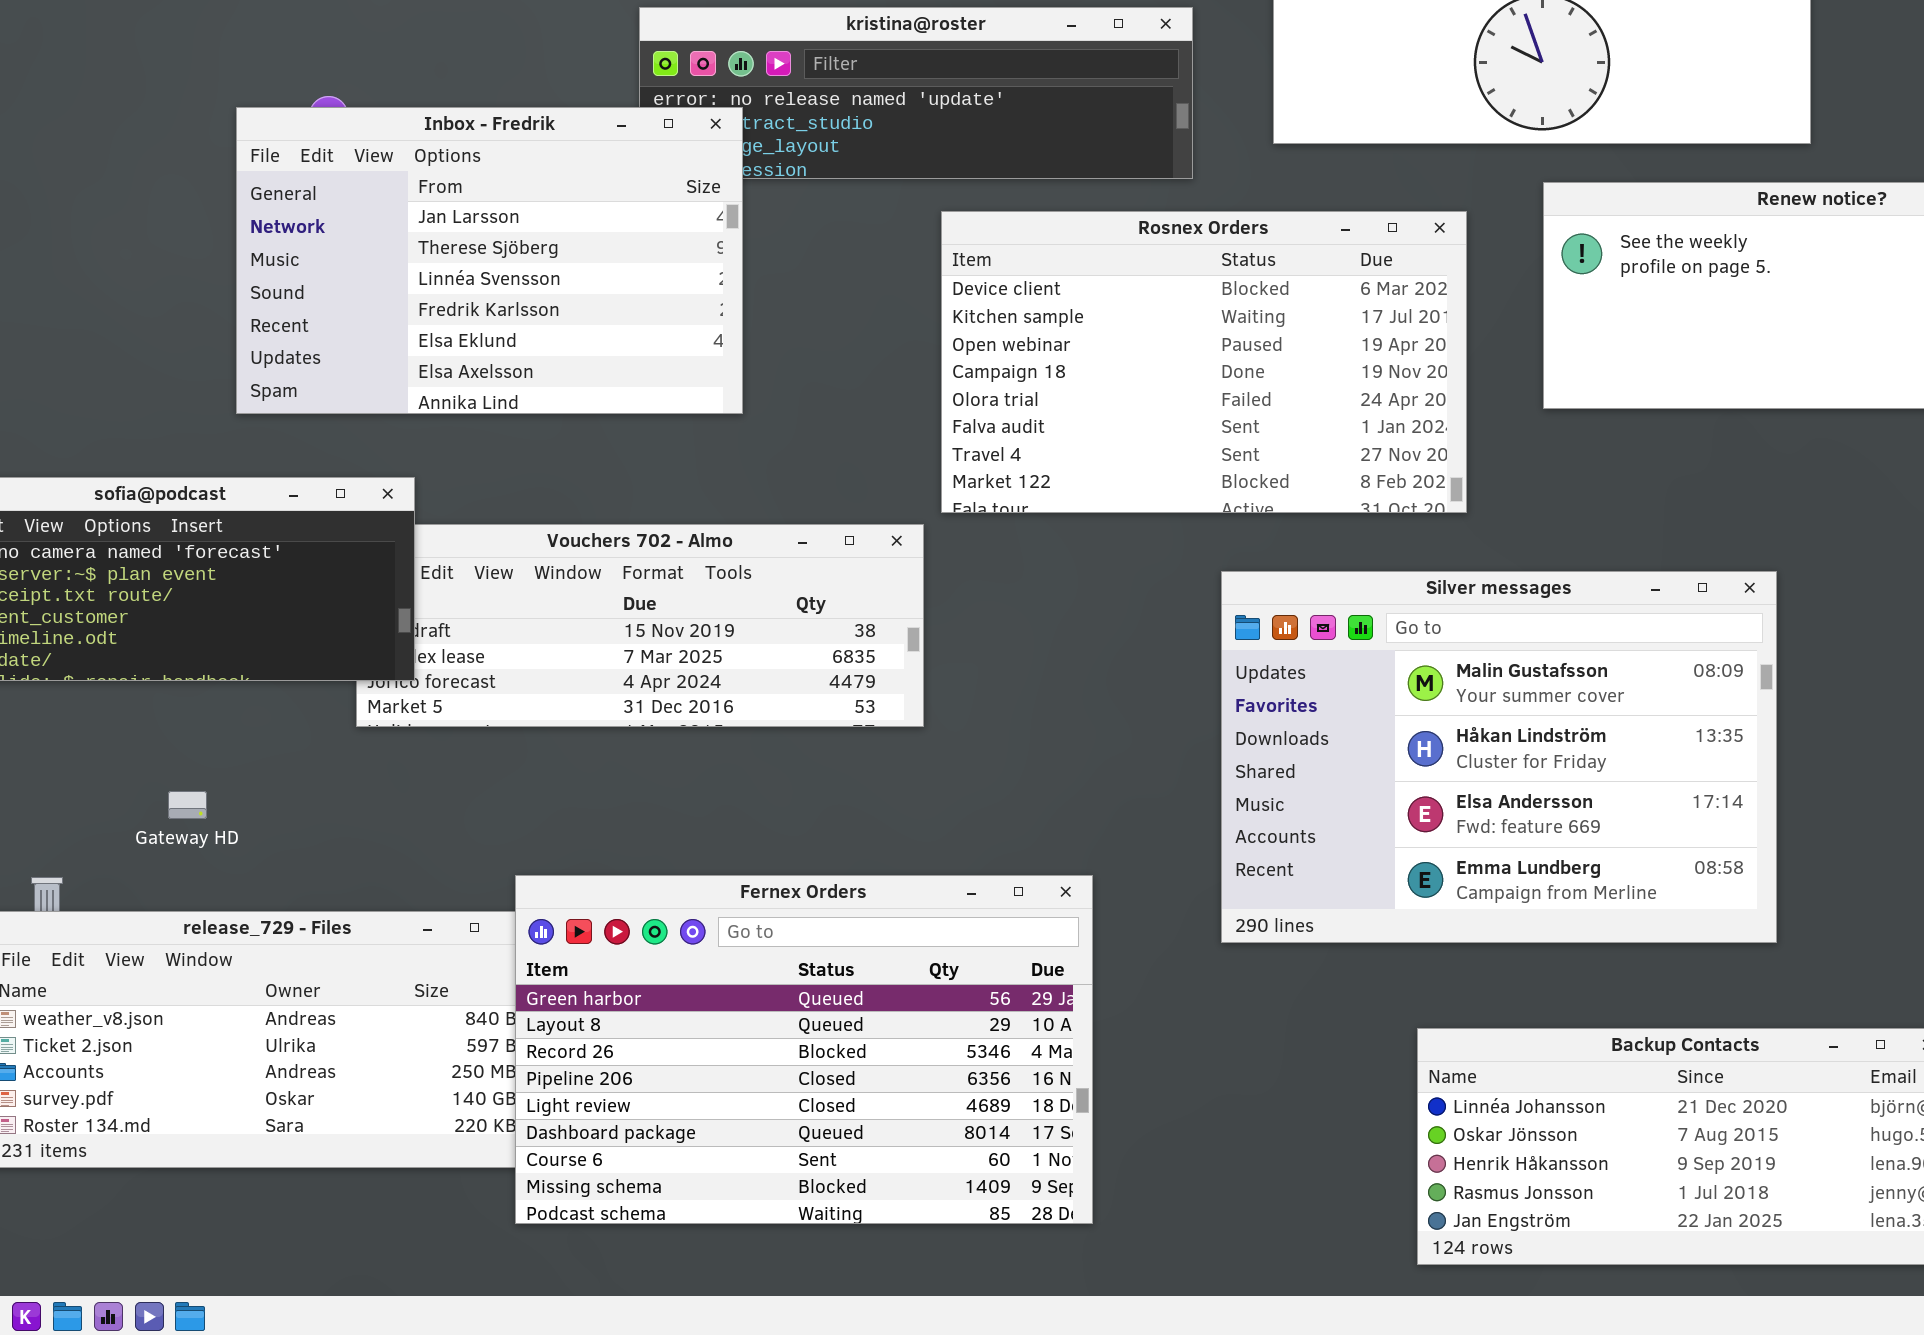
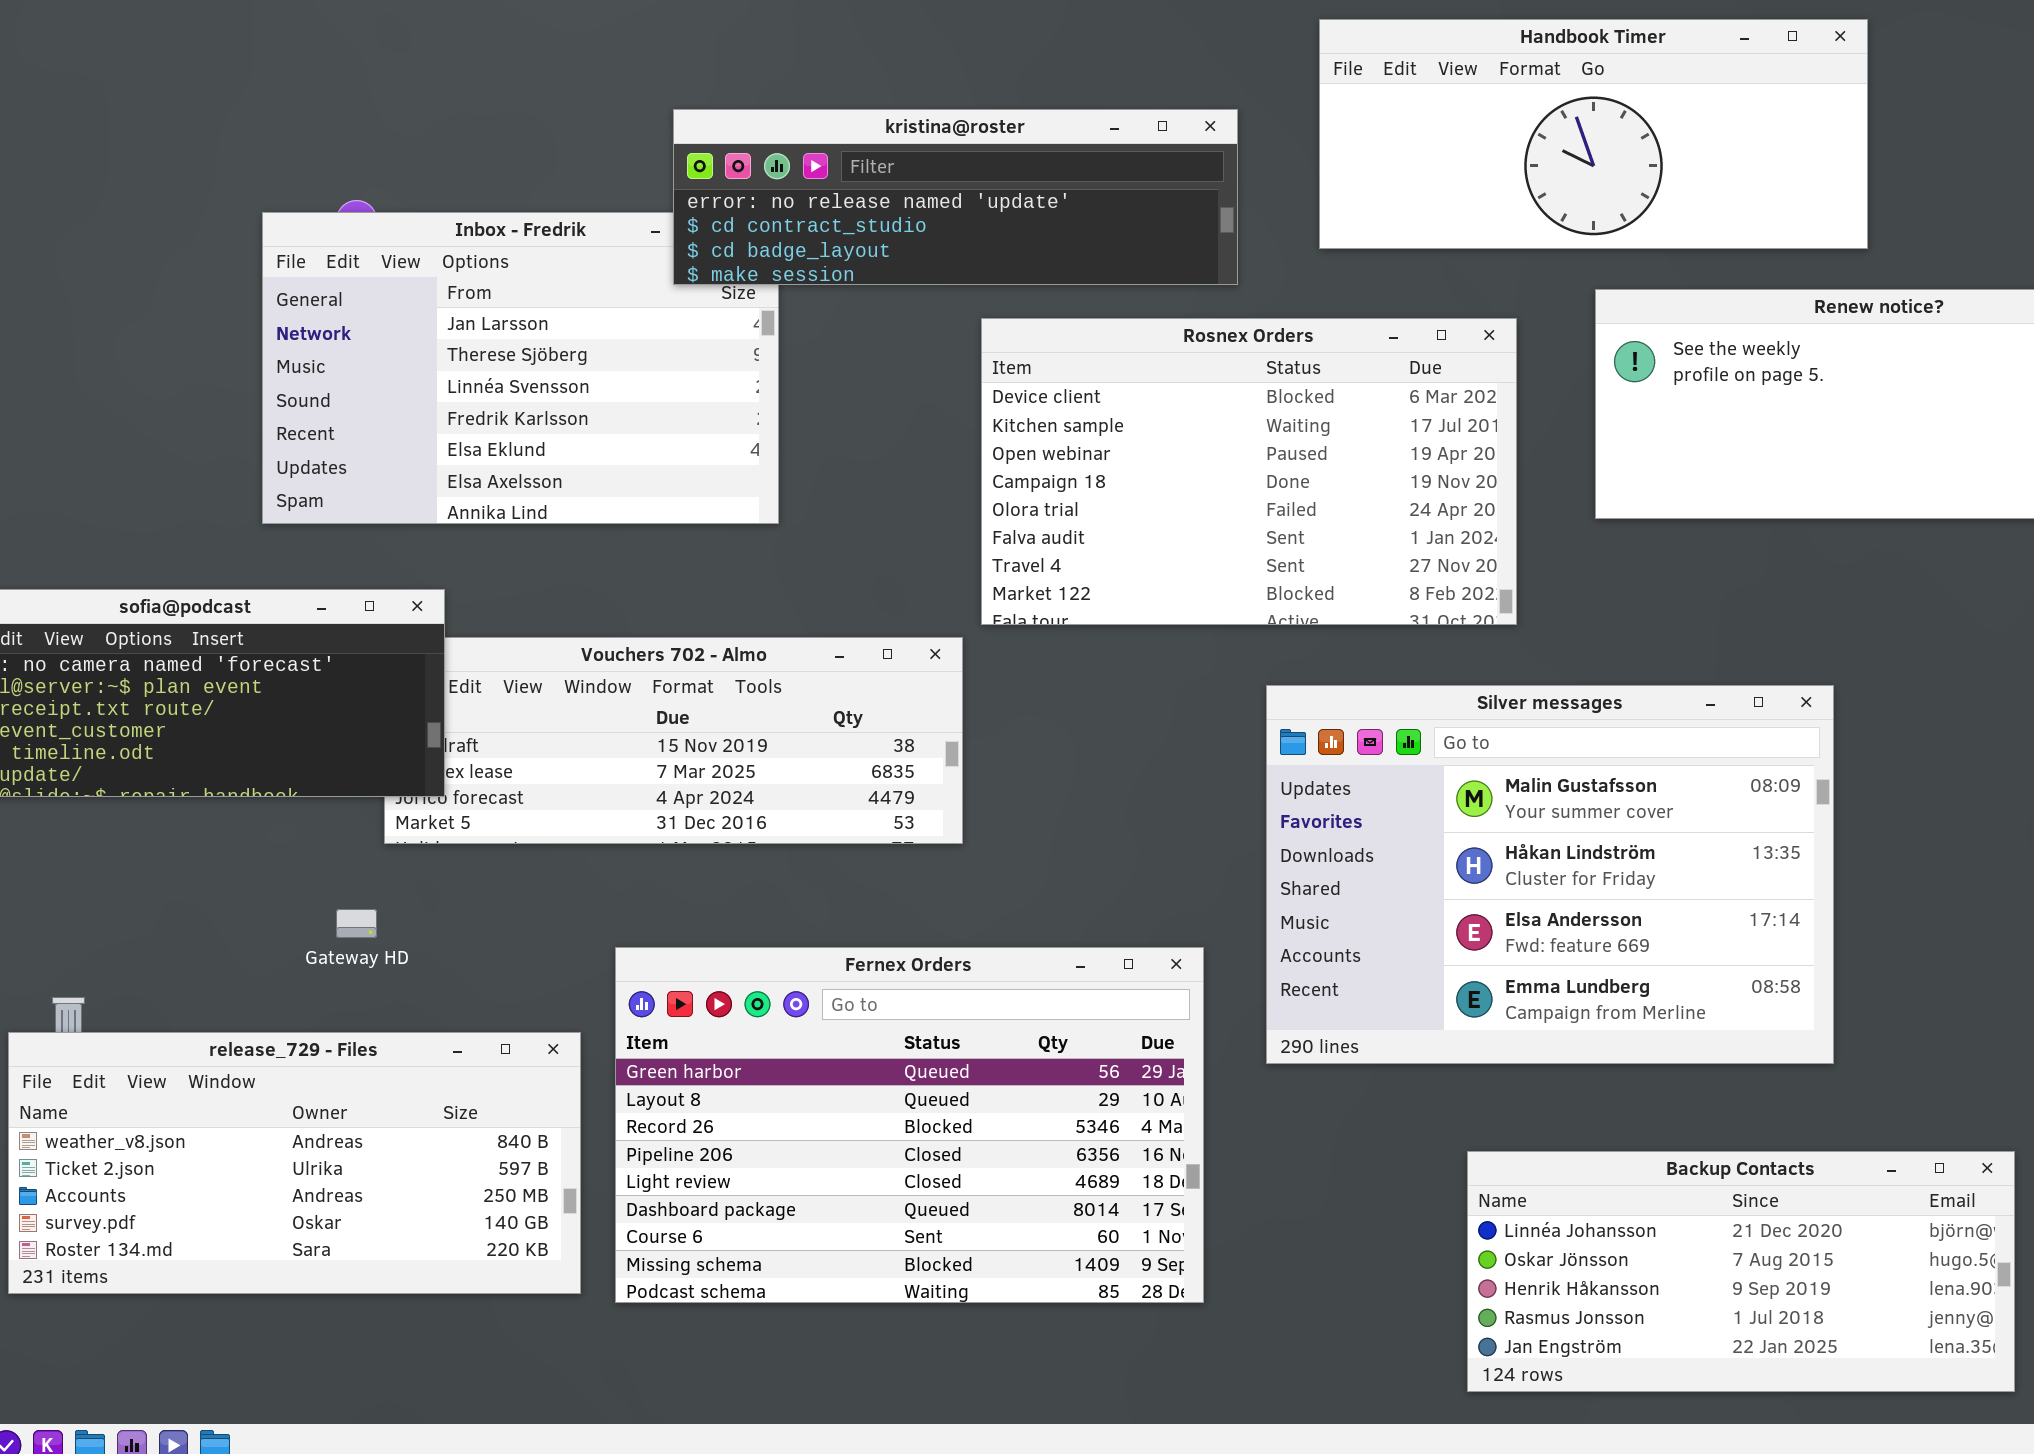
kristina@roster: [639,7,1193,179] -> [673,109,1238,285], raised
Gateway HD: [168,791,207,819] -> [336,909,377,938], moved
Fernex Orders: [515,875,1093,1224] -> [615,947,1204,1303], moved

